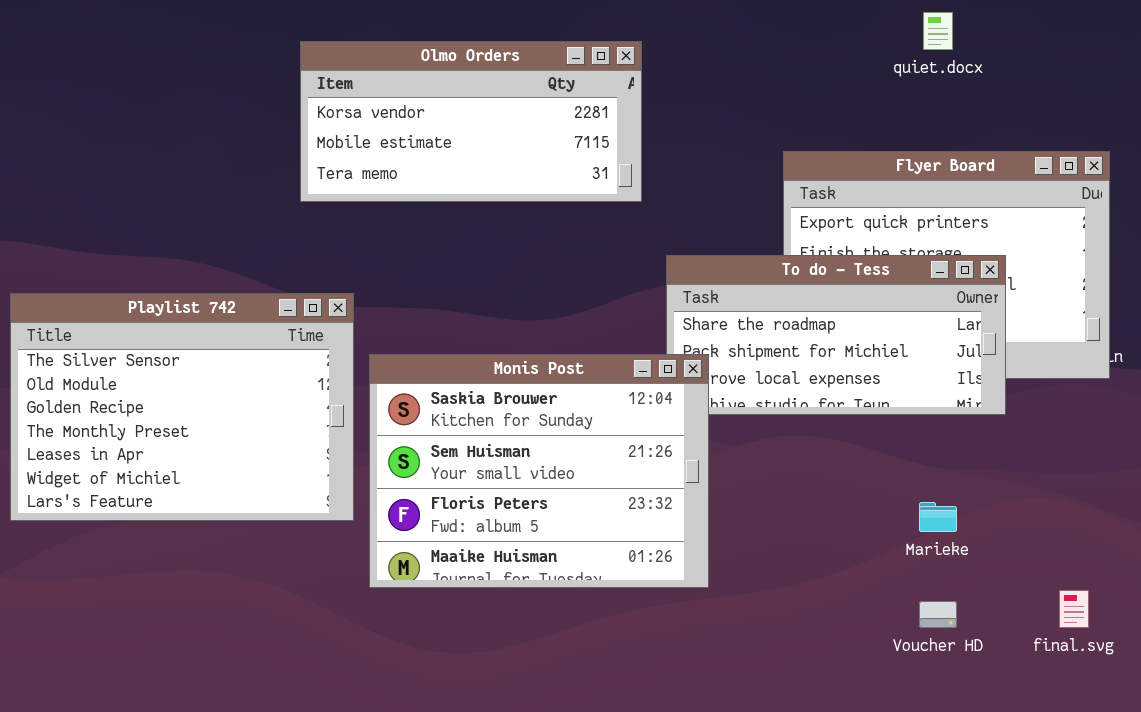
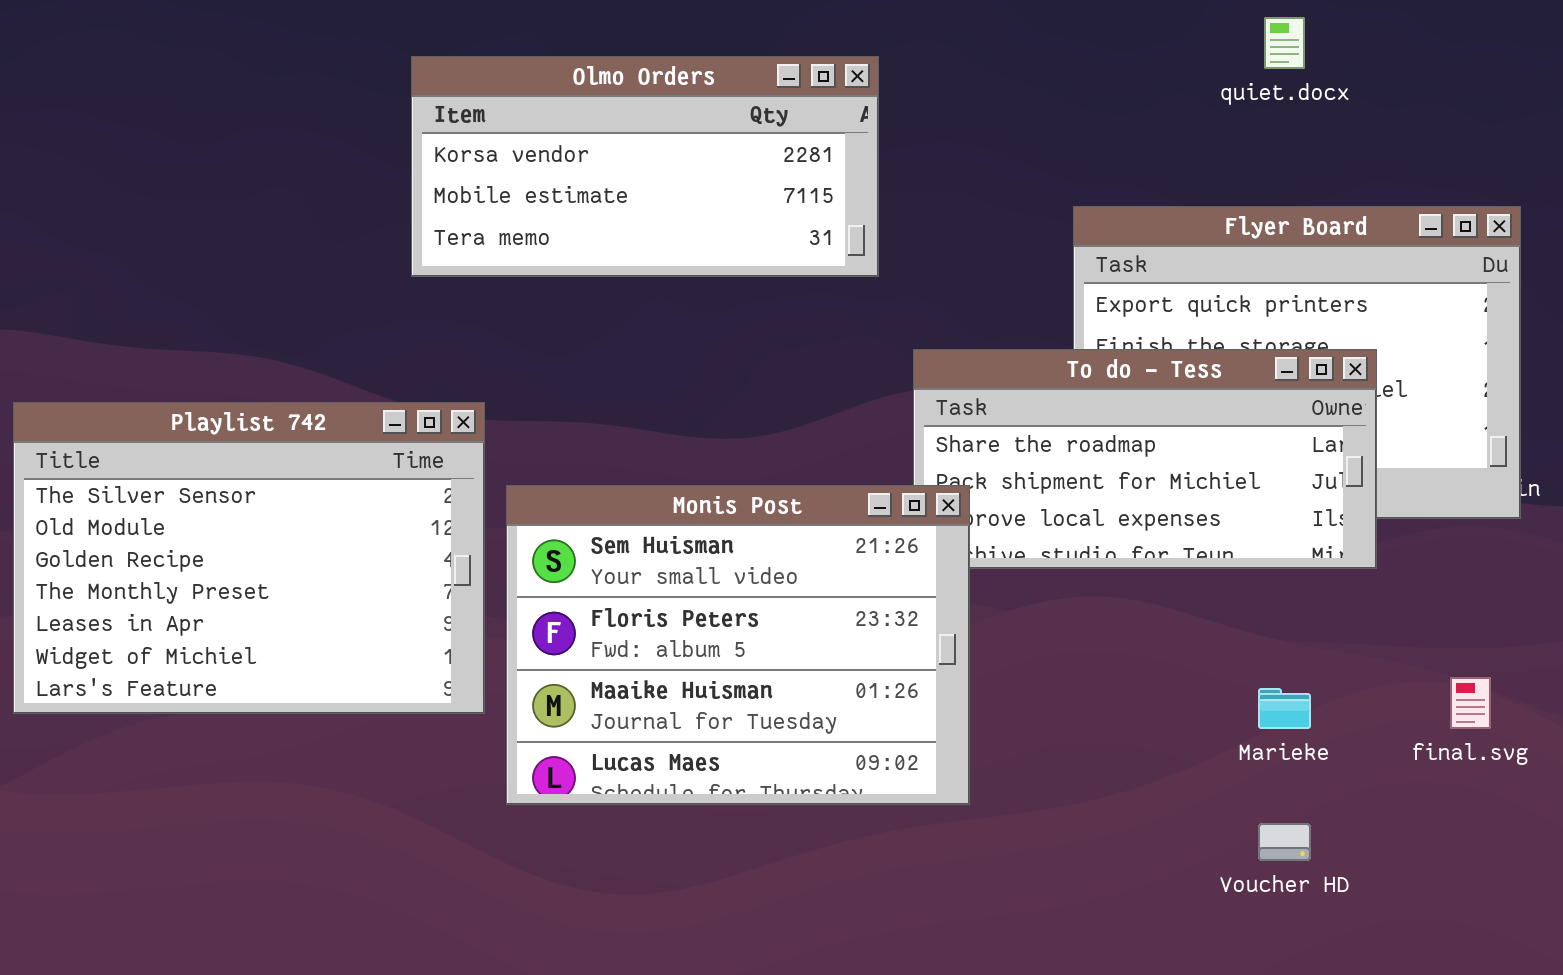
Monis Post: [369,354,709,588] -> [506,485,970,805], scrolled down 1 row
final.svg: [1059,590,1089,628] -> [1450,677,1491,729], moved

